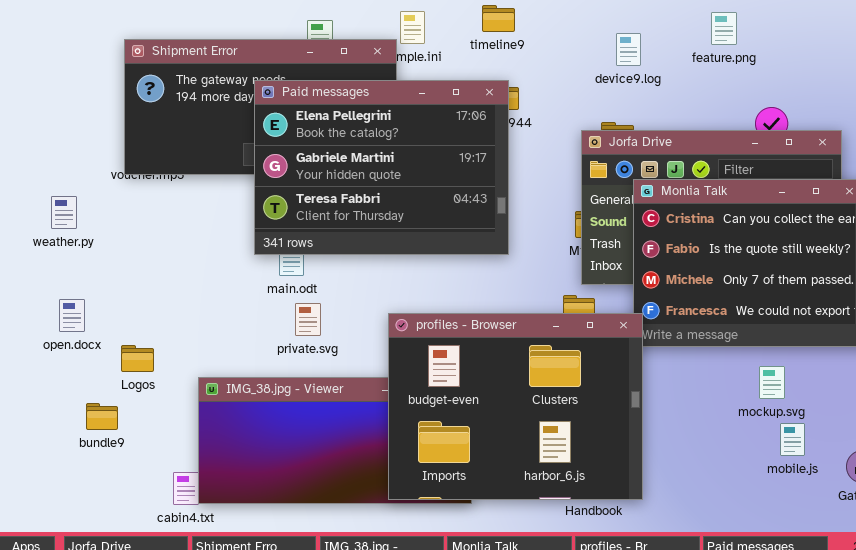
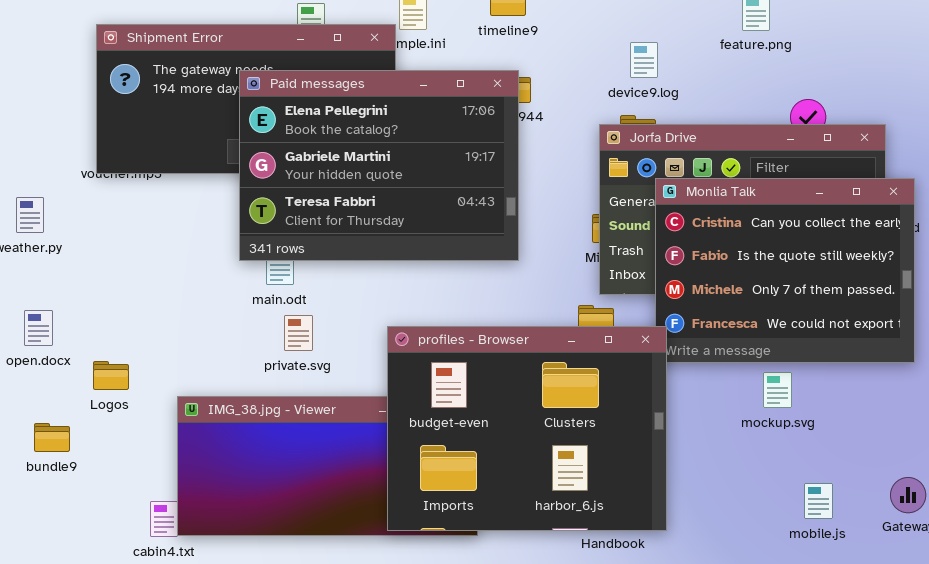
device9.log: [616,33,641,66] -> [630,42,658,78], moved
mockup.svg: [759,366,785,399] -> [763,372,792,408], moved
bundle9: [86,403,118,430] -> [34,423,70,452], moved
mobile.js: [780,423,805,456] -> [804,483,833,519], moved

